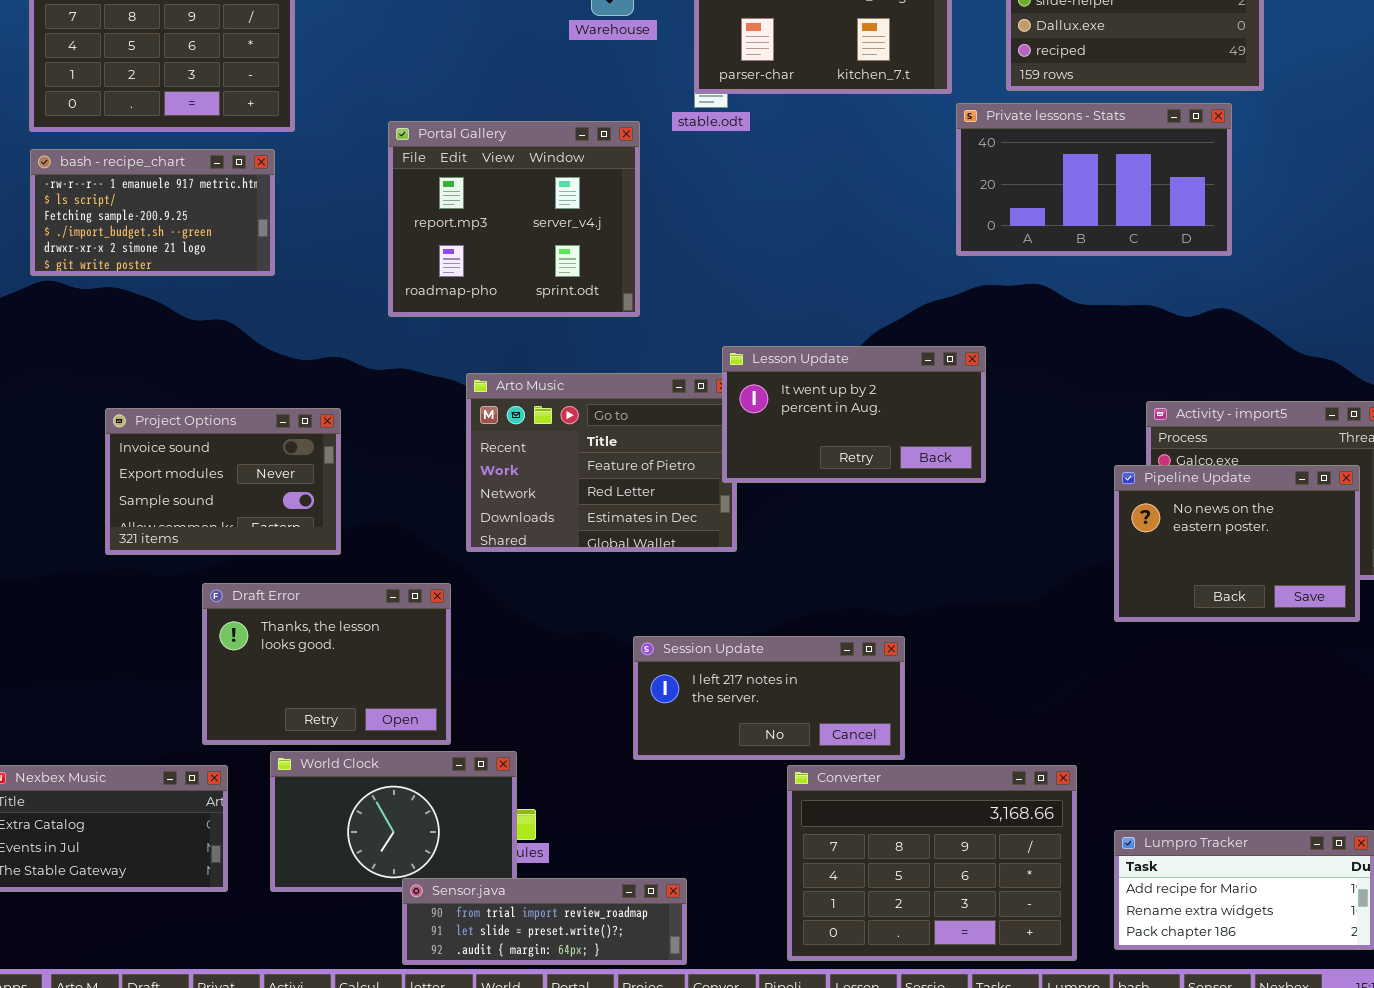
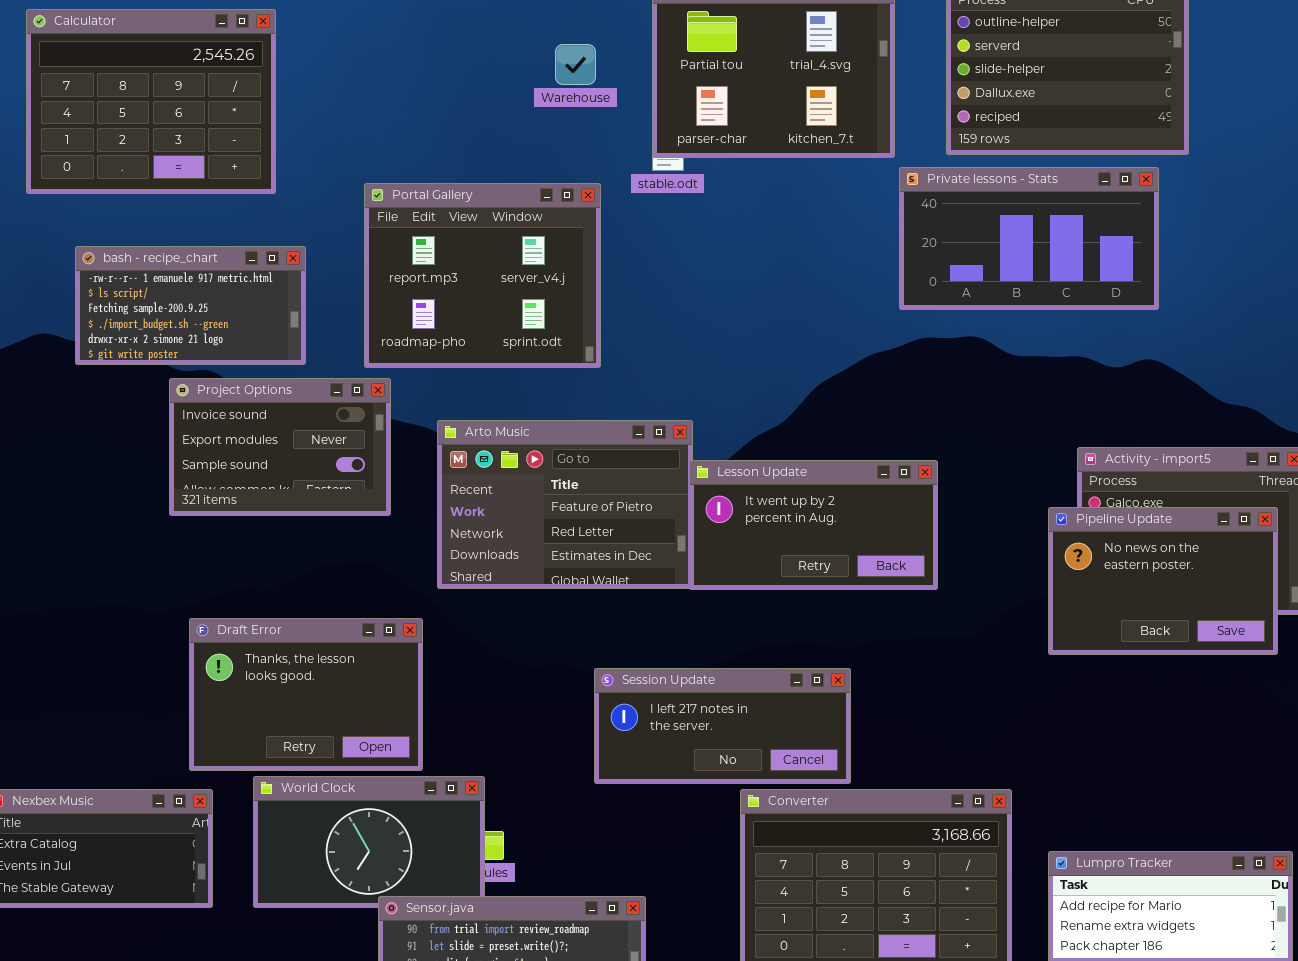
bash - recipe_chart: [30,149,275,276] -> [75,246,306,365], moved
Lesson Update: [722,346,986,483] -> [689,460,938,590], moved
Project Options: [105,408,341,555] -> [169,378,391,516], moved

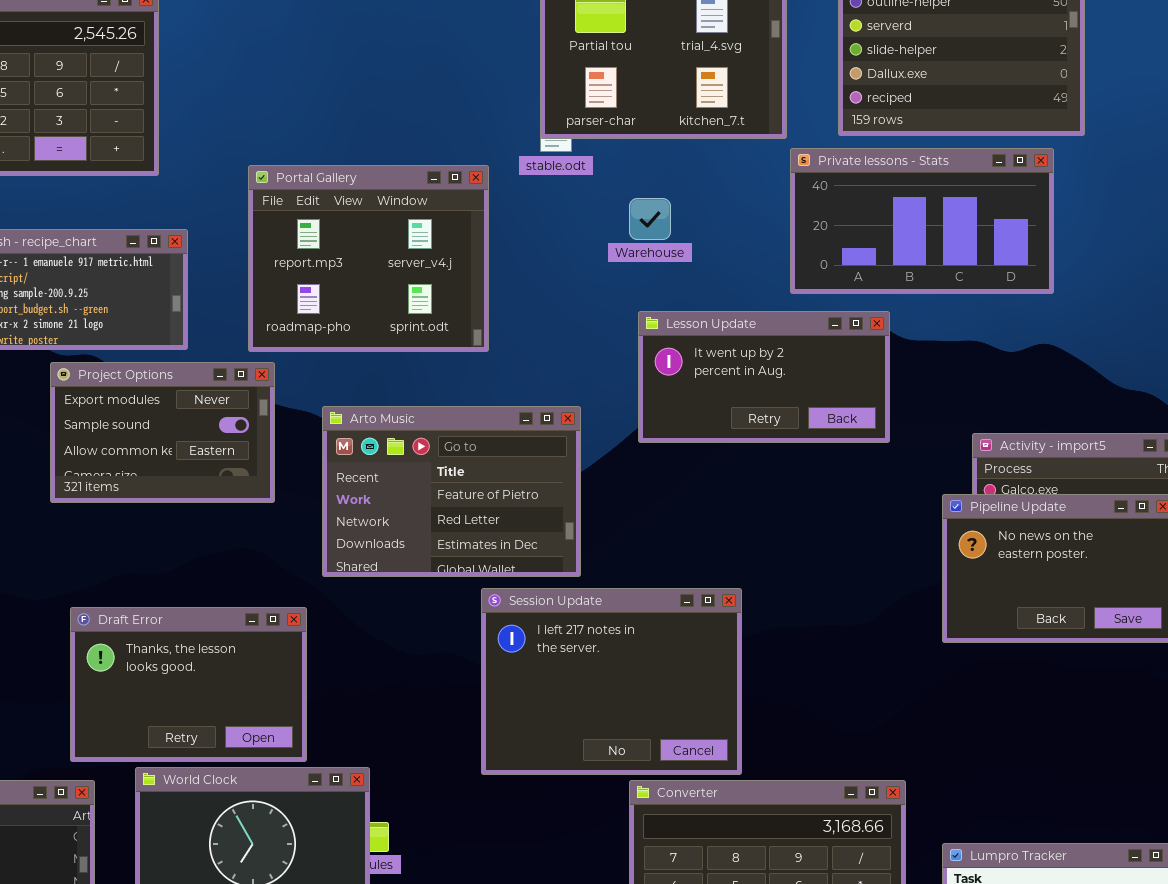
Warehouse: [555,44,596,85] -> [629,198,671,240], moved
Project Options: [169,378,391,516] -> [50,362,275,503], scrolled down 1 row
Lesson Update: [689,460,938,590] -> [638,311,890,443], moved
Session Update: [594,668,851,784] -> [481,588,742,775], resized

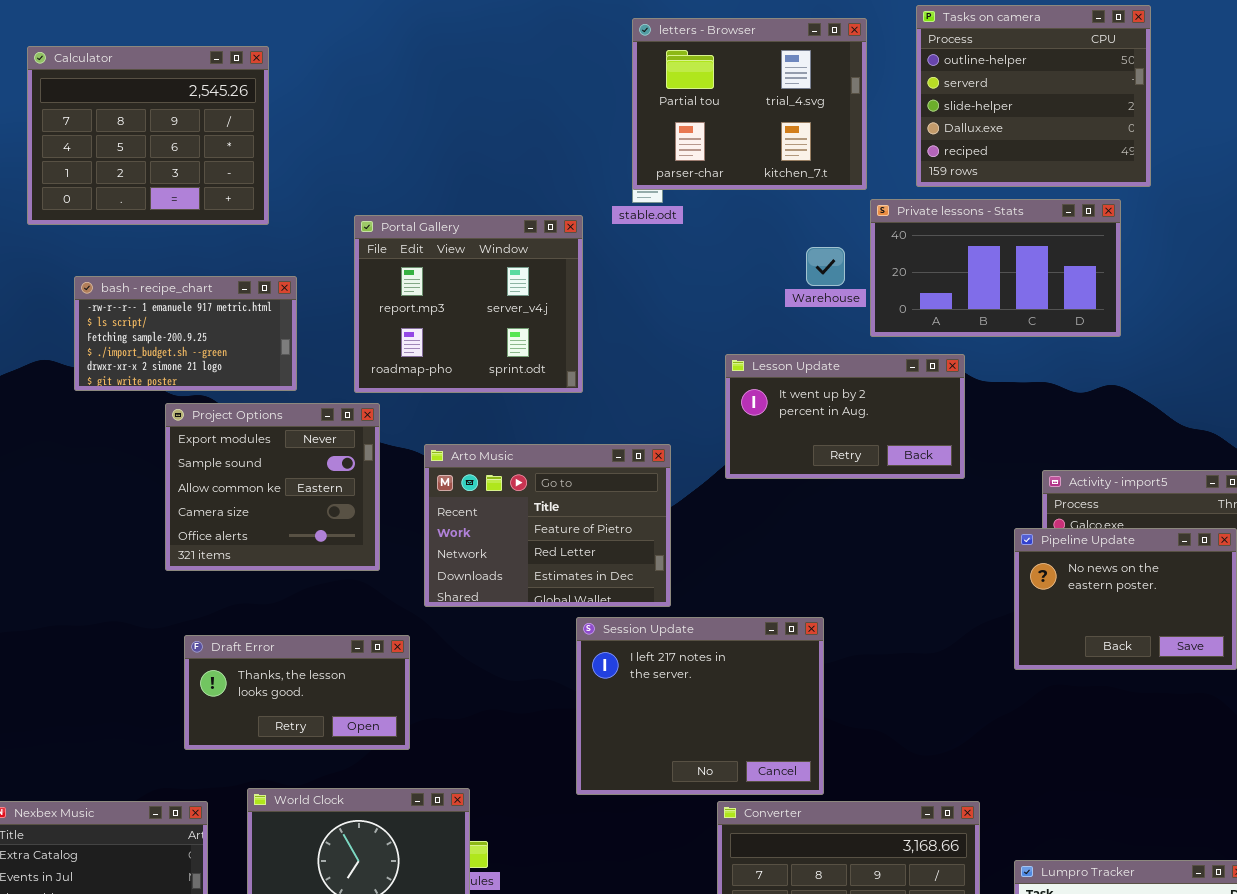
Warehouse: [629,198,671,240] -> [806,247,845,286], moved
Project Options: [50,362,275,503] -> [165,403,380,571], resized
Draft Error: [70,607,307,762] -> [184,635,410,750], resized

